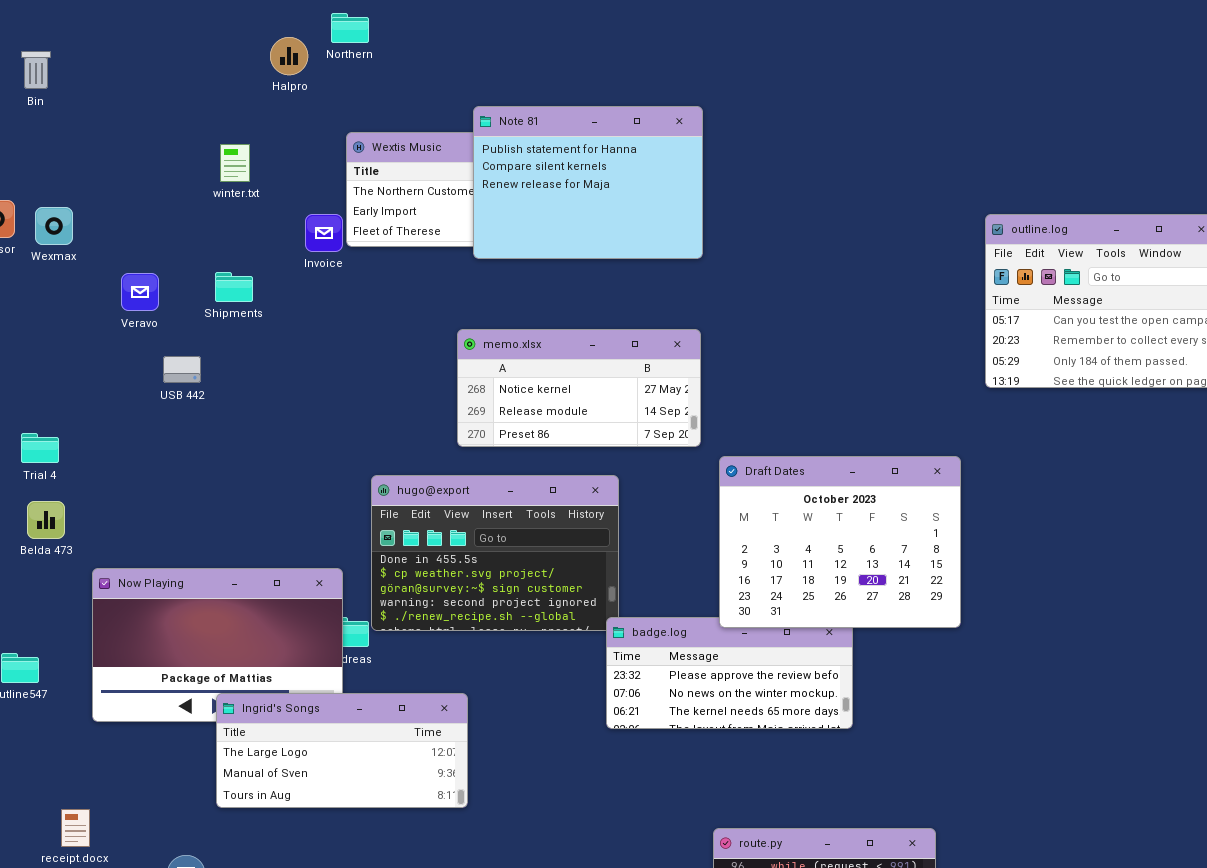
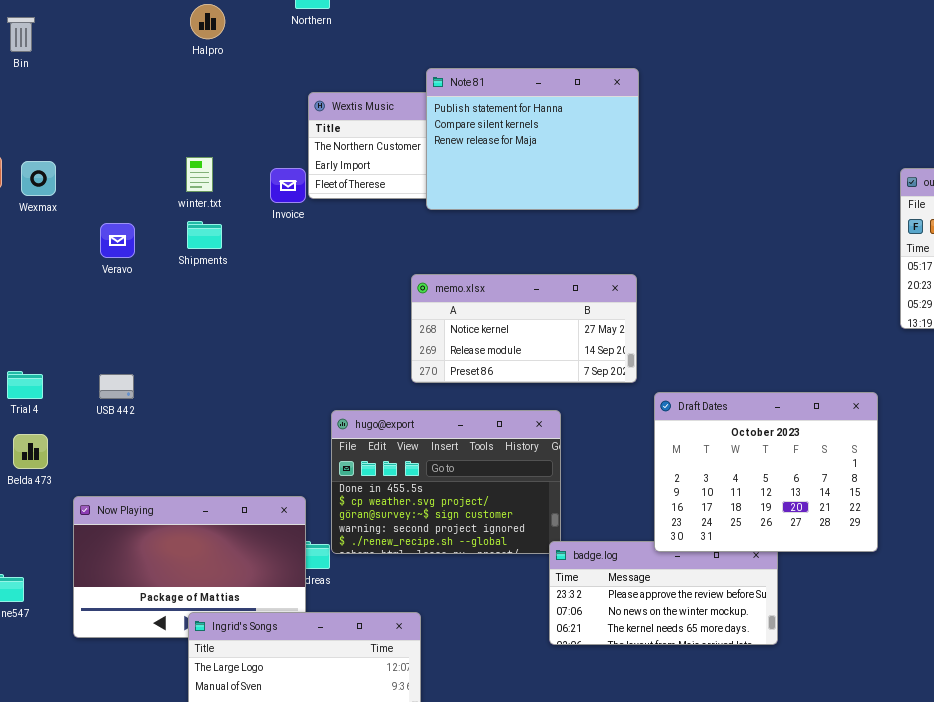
Halpro: [270,37,308,75] -> [190,4,225,39], moved
winter.txt: [220,144,250,182] -> [186,157,213,192], moved
USB 442: [163,356,201,383] -> [99,374,134,399], moved

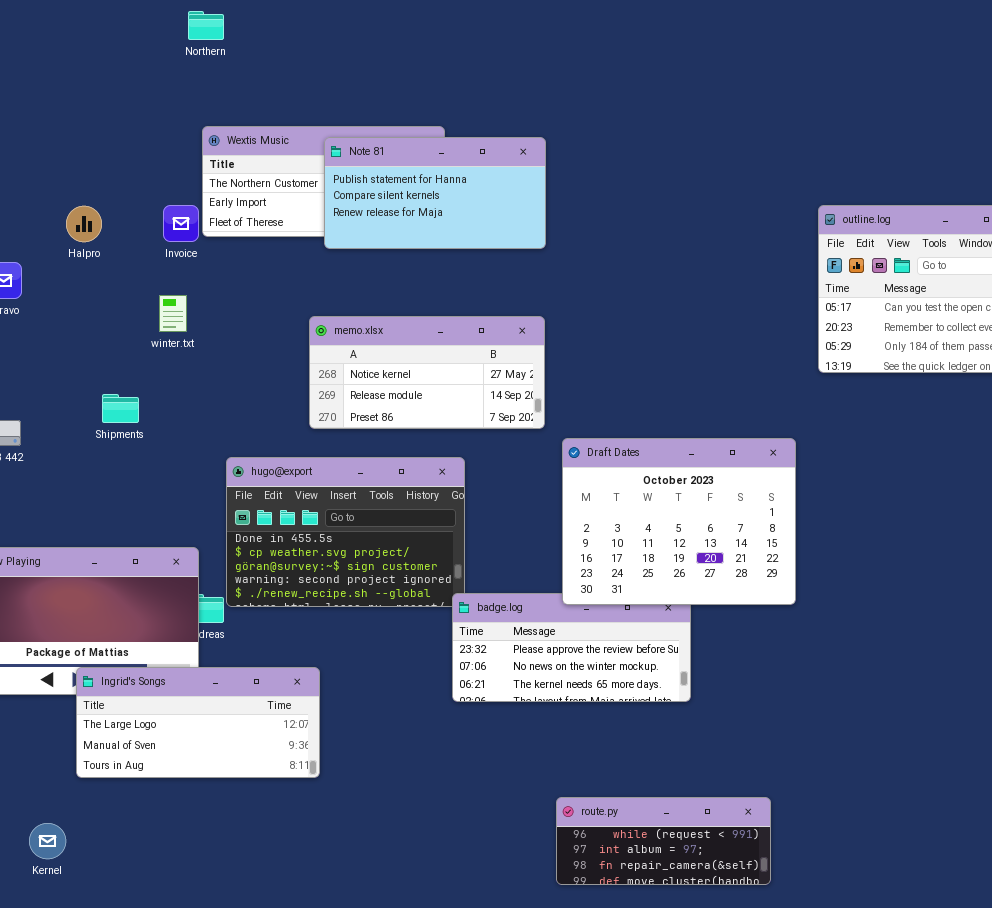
Halpro: [190,4,225,39] -> [66,206,102,242], moved
Note 81: [426,68,639,210] -> [324,137,546,249], resized
winter.txt: [186,157,213,192] -> [159,295,187,332], moved
Shipments: [187,221,222,249] -> [102,394,139,423], moved

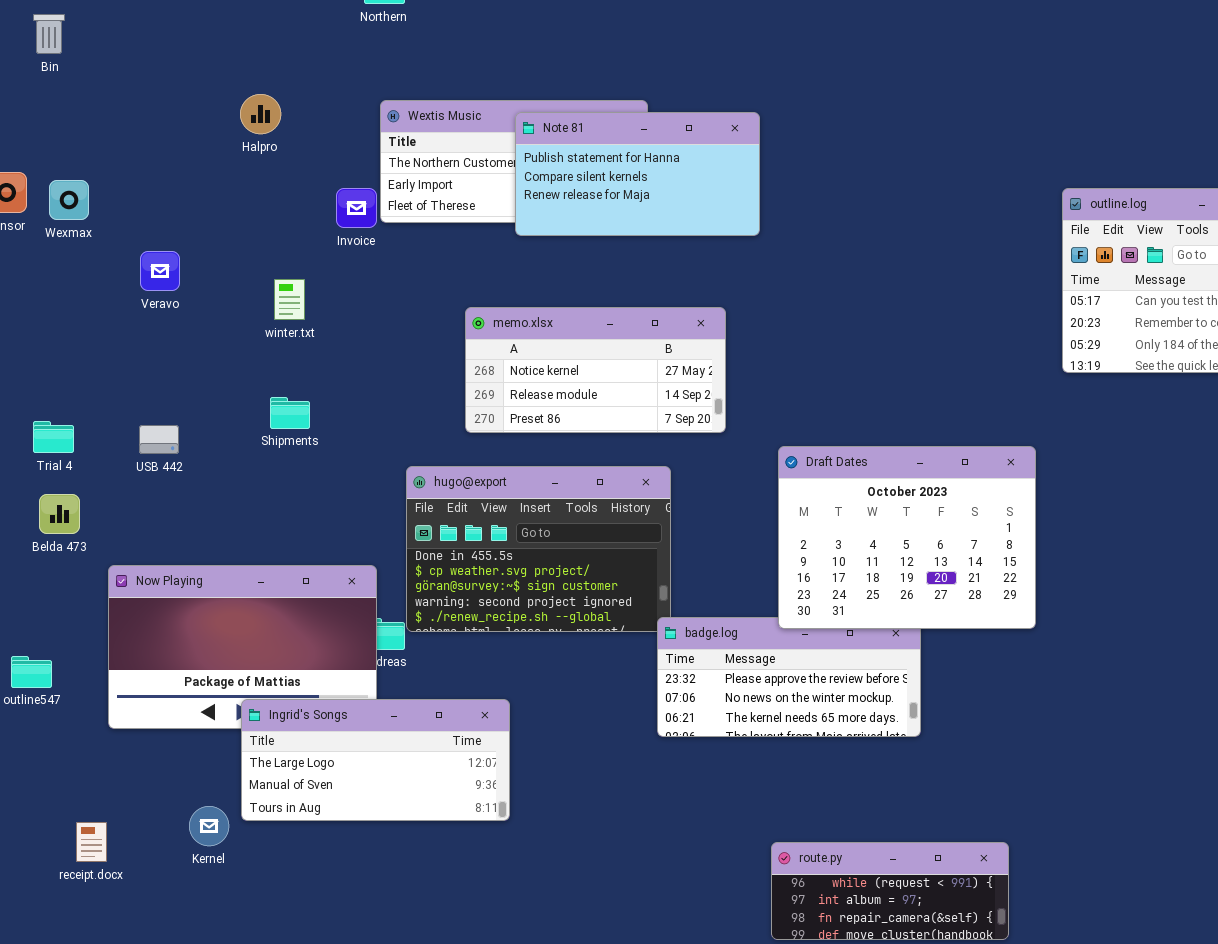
Halpro: [66,206,102,242] -> [240,94,281,134], moved
winter.txt: [159,295,187,332] -> [274,279,305,320], moved
memo.xlsx: [309,316,545,429] -> [465,307,726,433], moved
Kernel: [29,823,66,859] -> [189,806,229,846], moved

